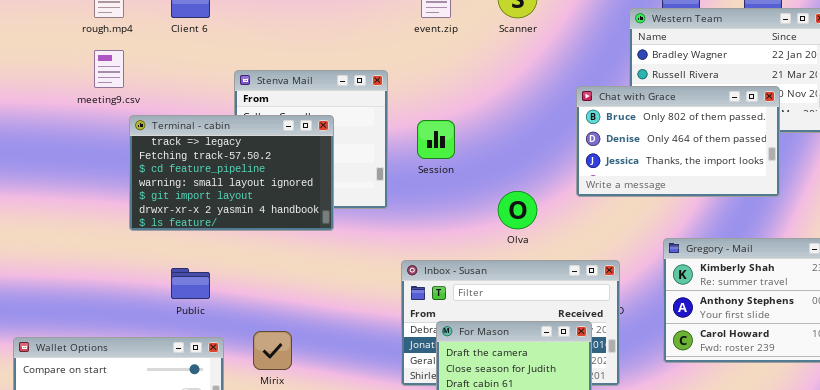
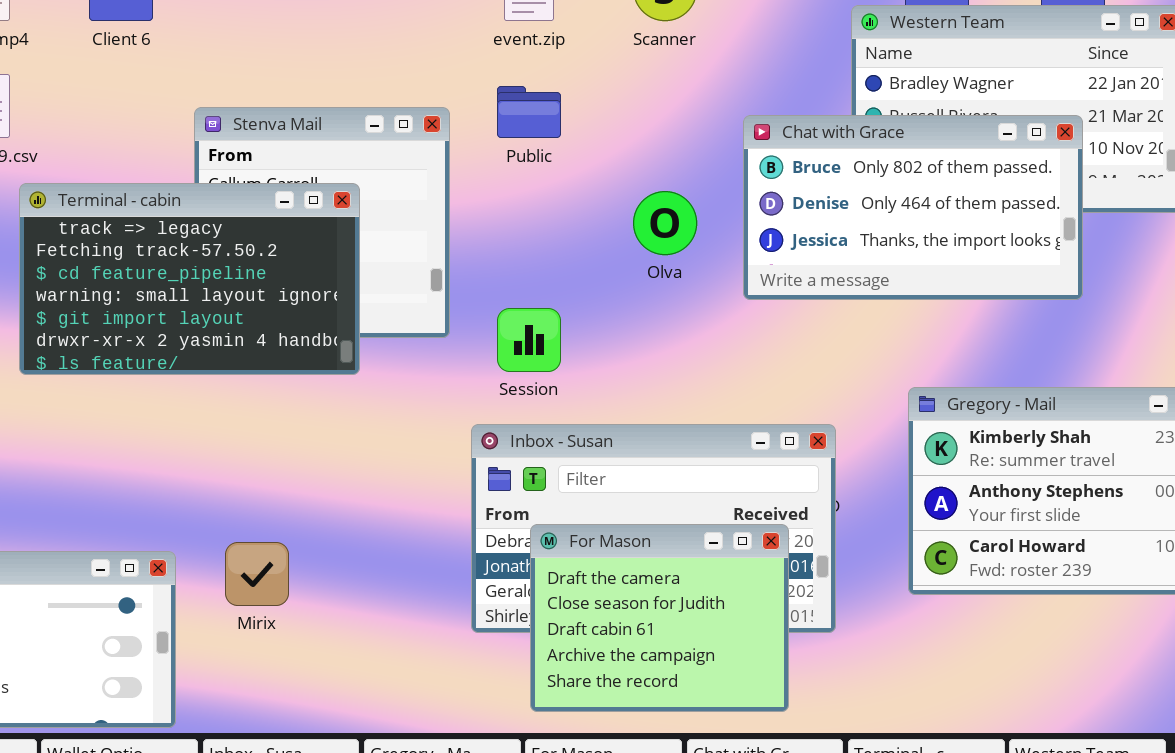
Chat with Grace: [576,86,780,197] -> [743,115,1083,300], moved
Session: [417,120,455,159] -> [497,308,561,372], moved
Olva: [498,191,537,229] -> [633,191,697,255], moved
Public: [171,268,210,299] -> [497,86,561,138], moved

